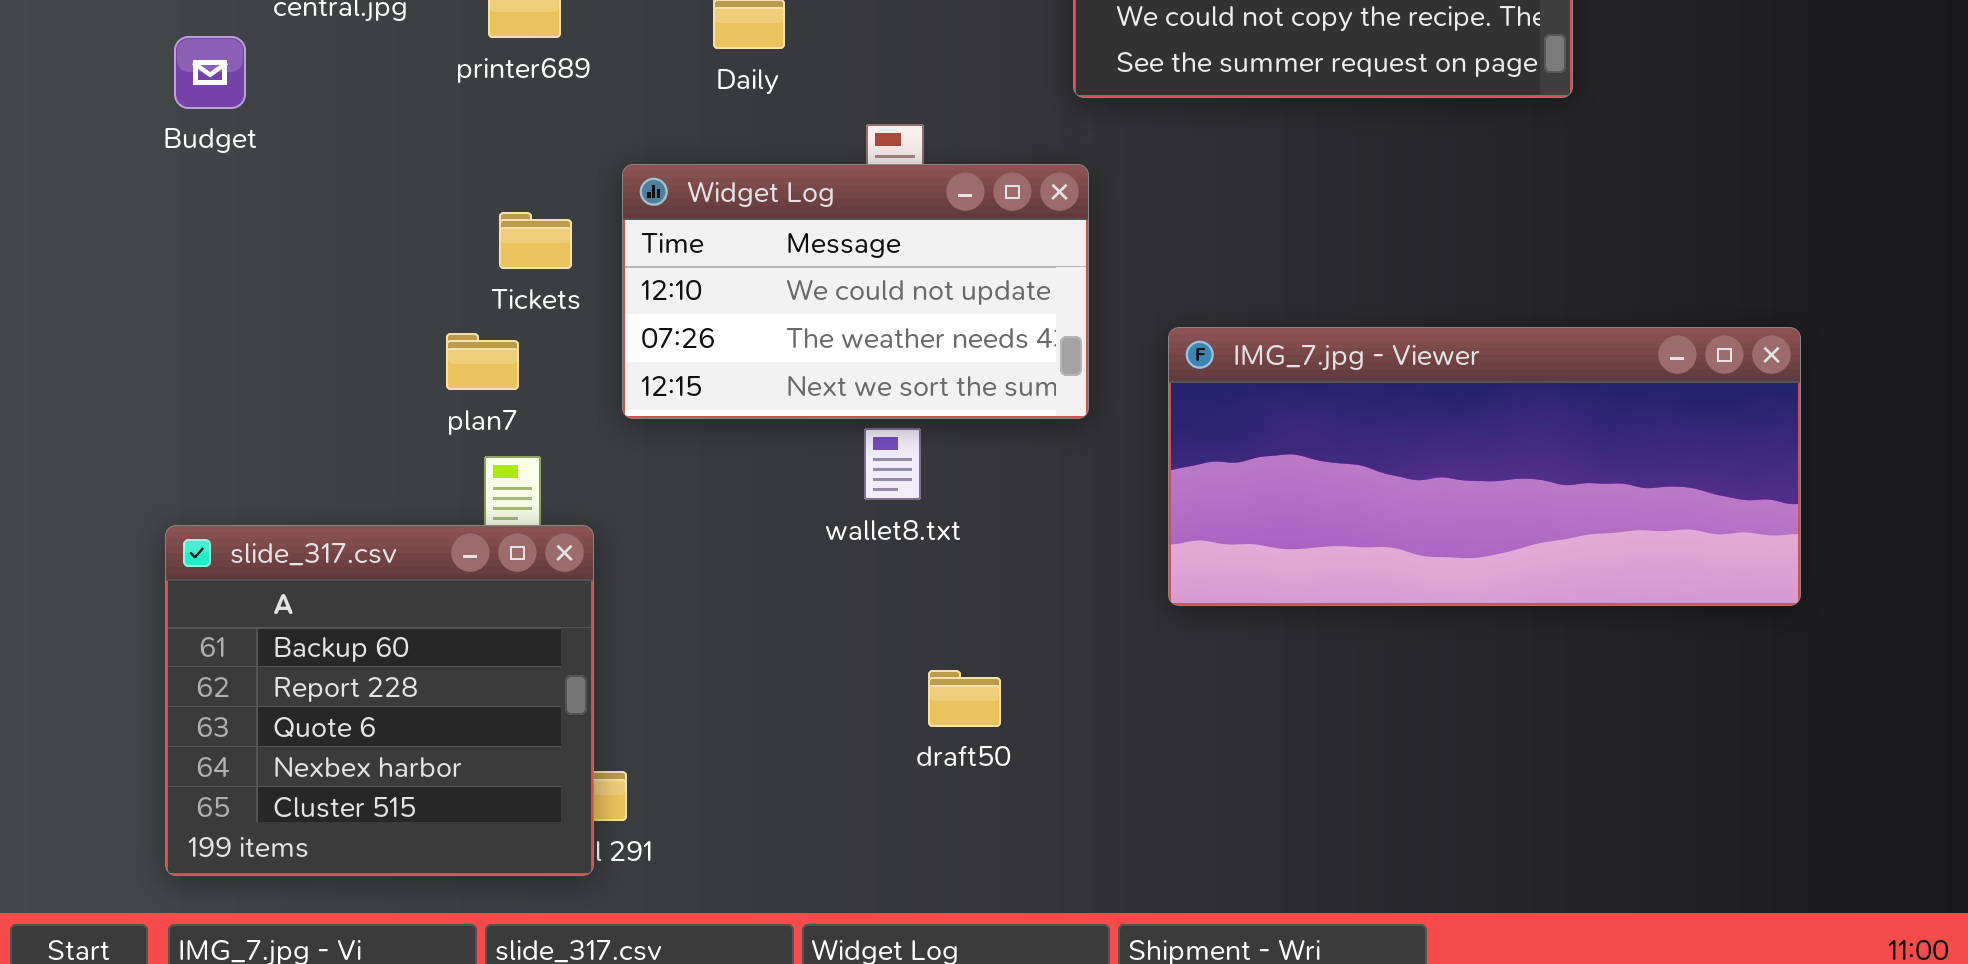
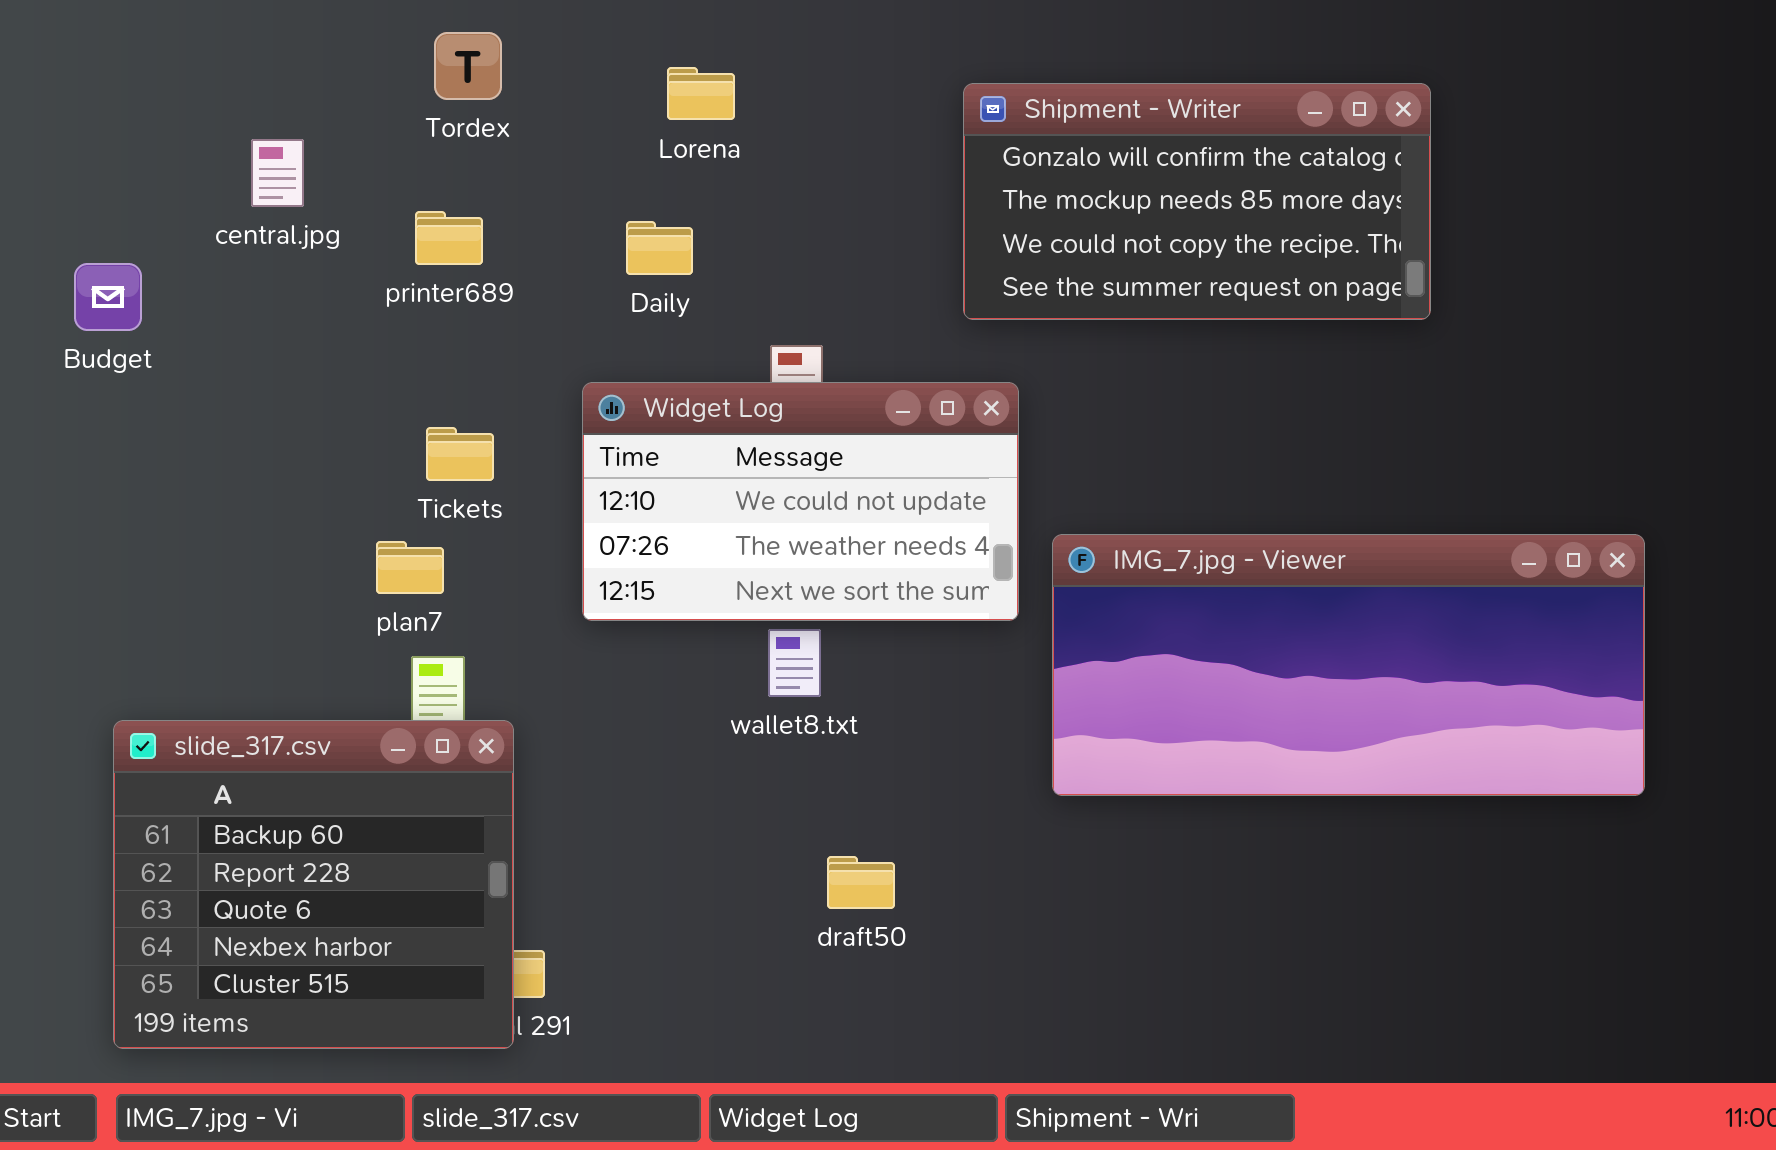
Budget: [174,36,246,109] -> [74,263,142,331], moved
Widget Log: [622,164,1089,419] -> [582,382,1019,621], moved

